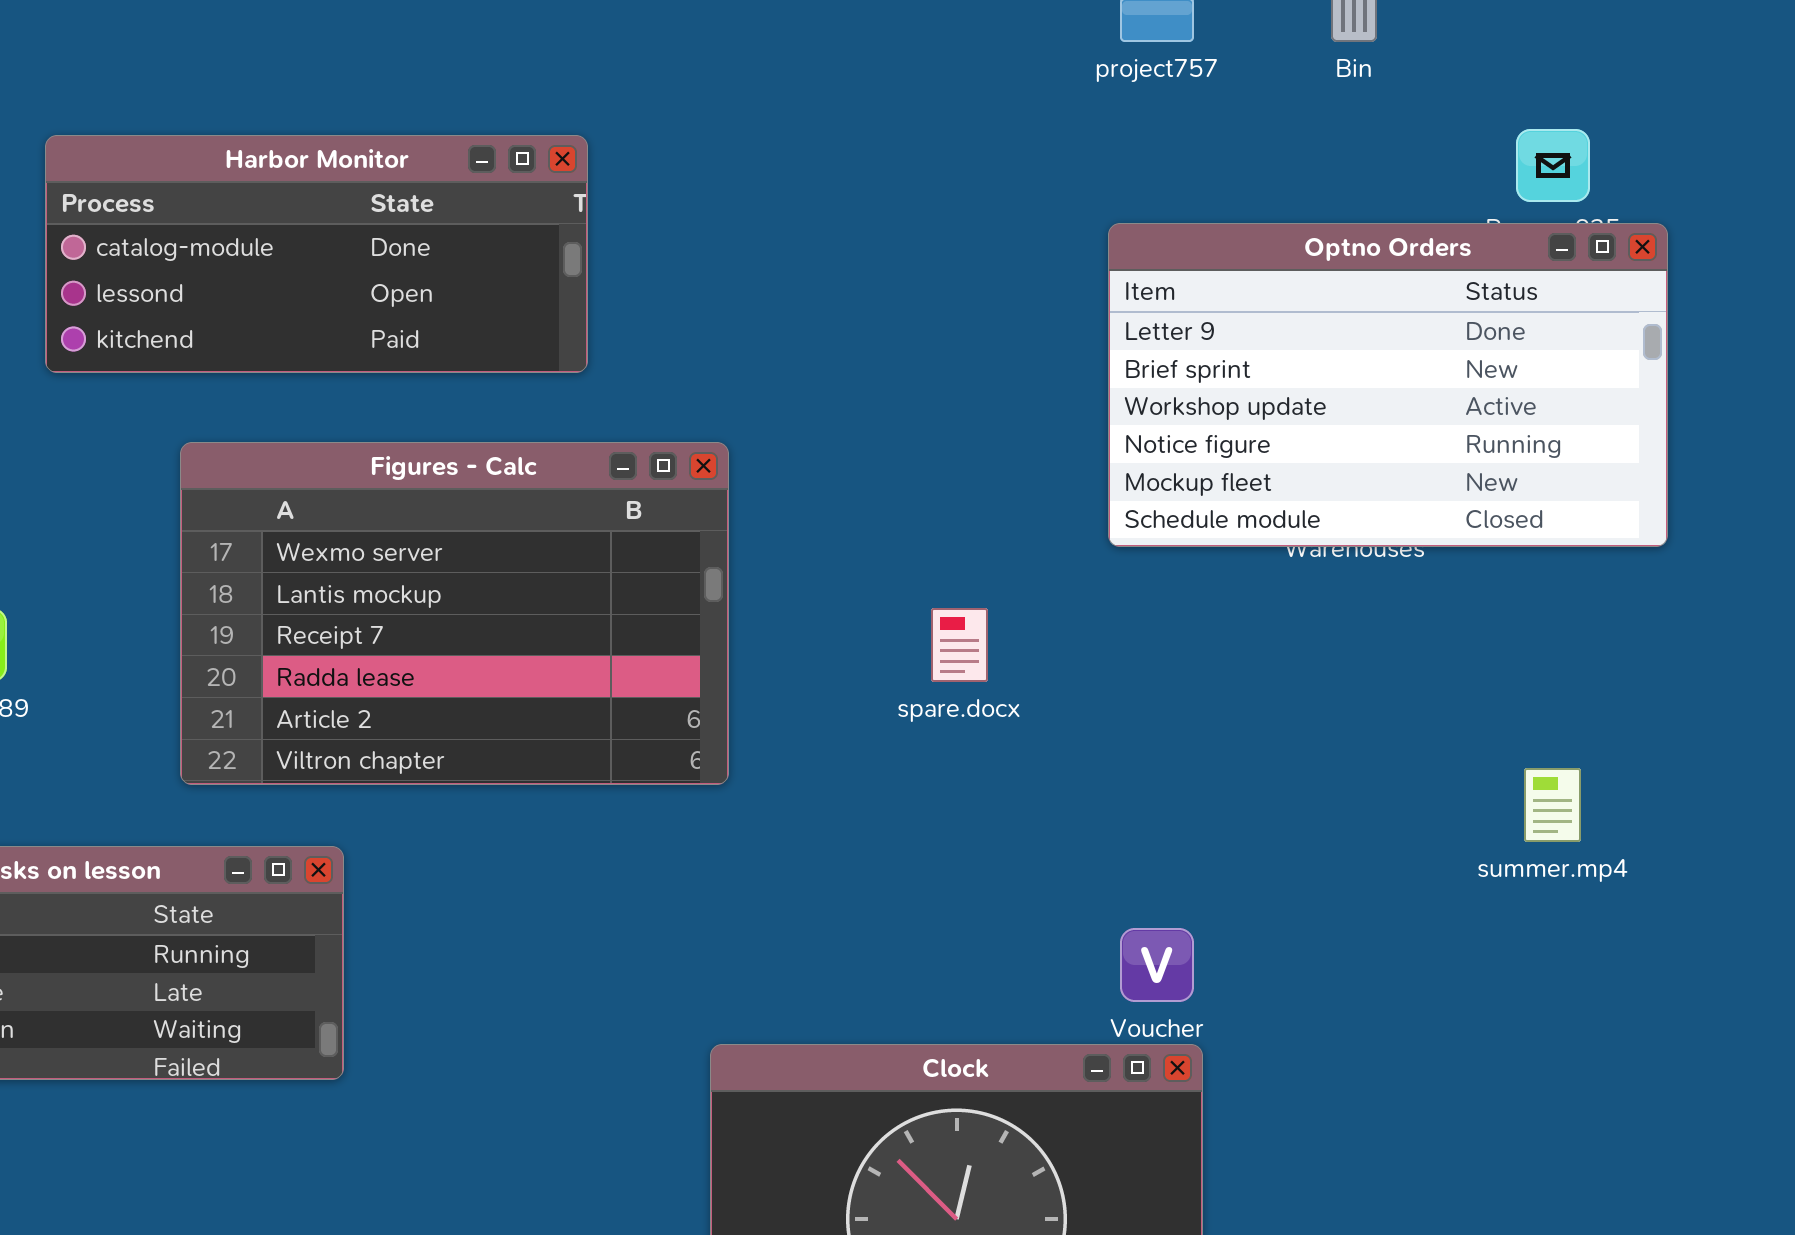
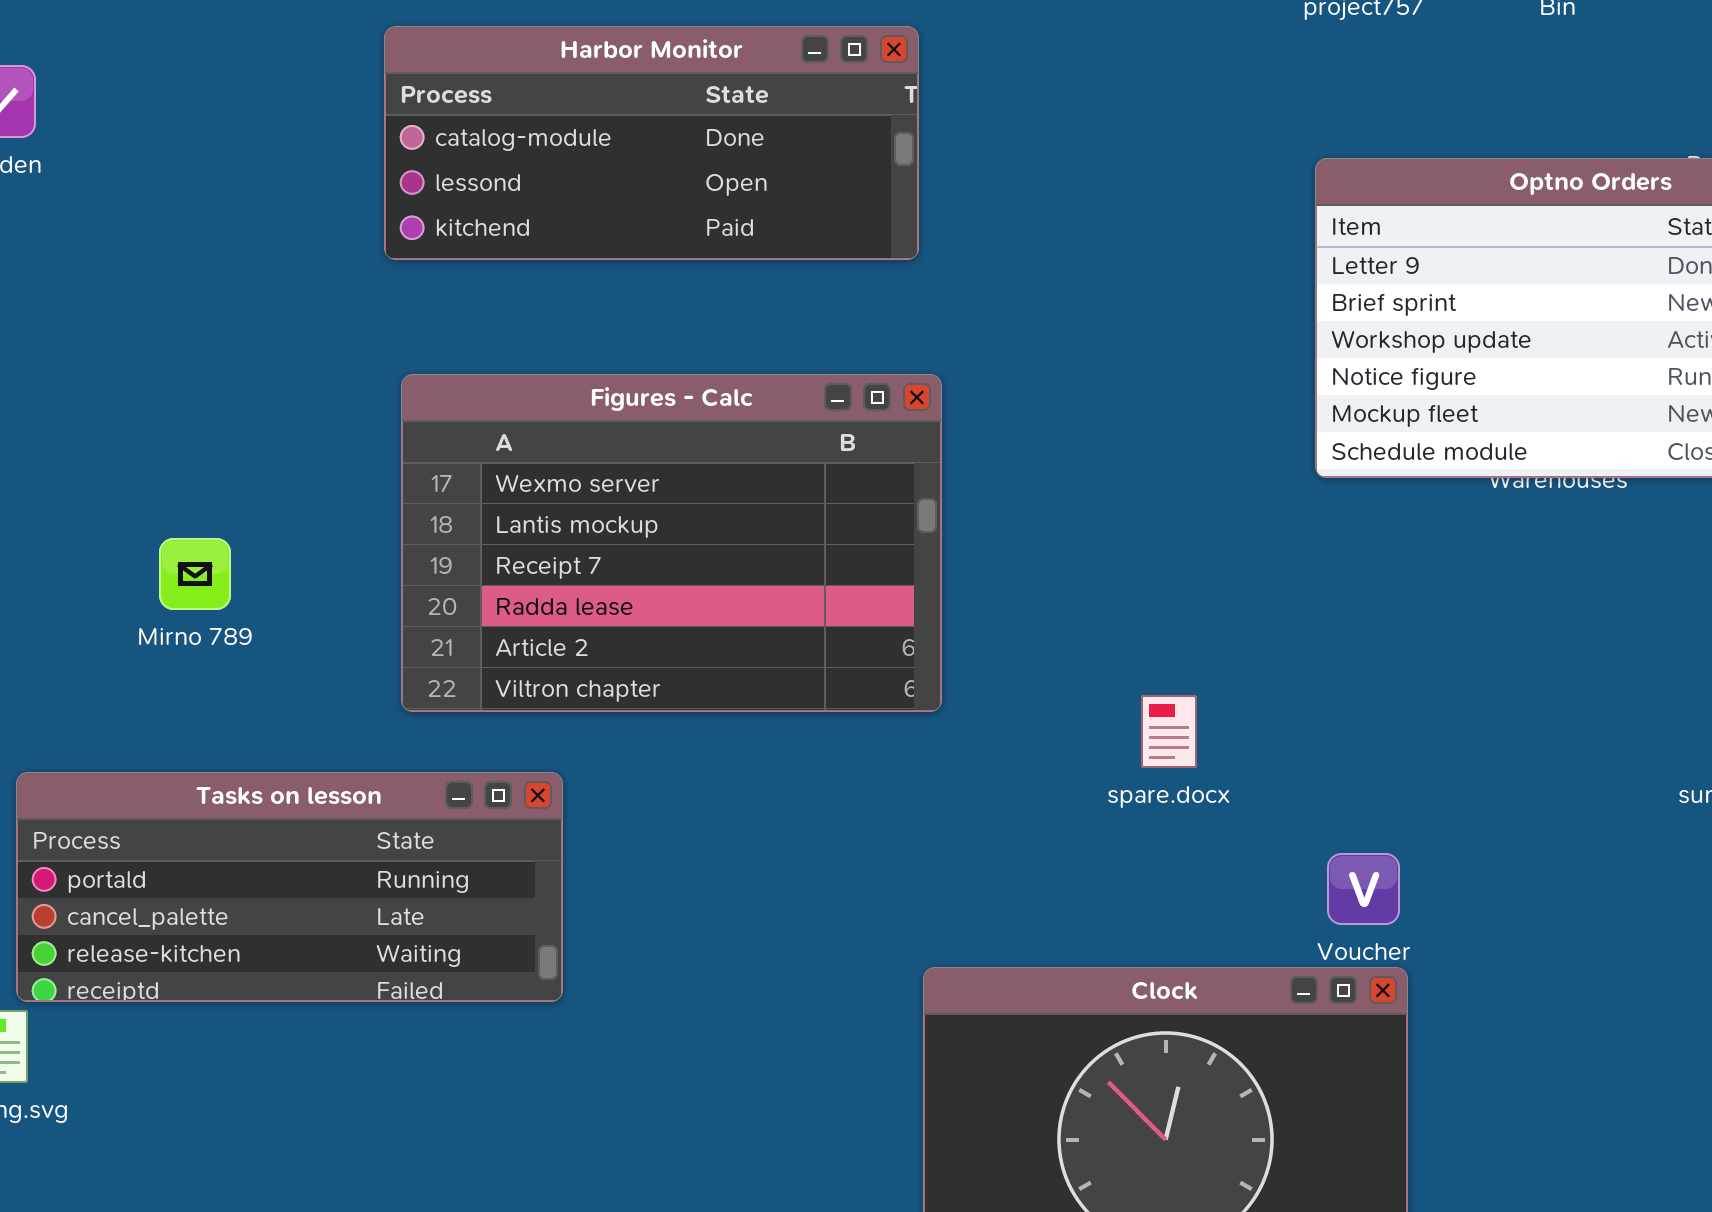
Harbor Monitor: [45,135,588,373] -> [384,26,919,260], moved
spare.docx: [931,608,988,682] -> [1141,695,1197,768], moved

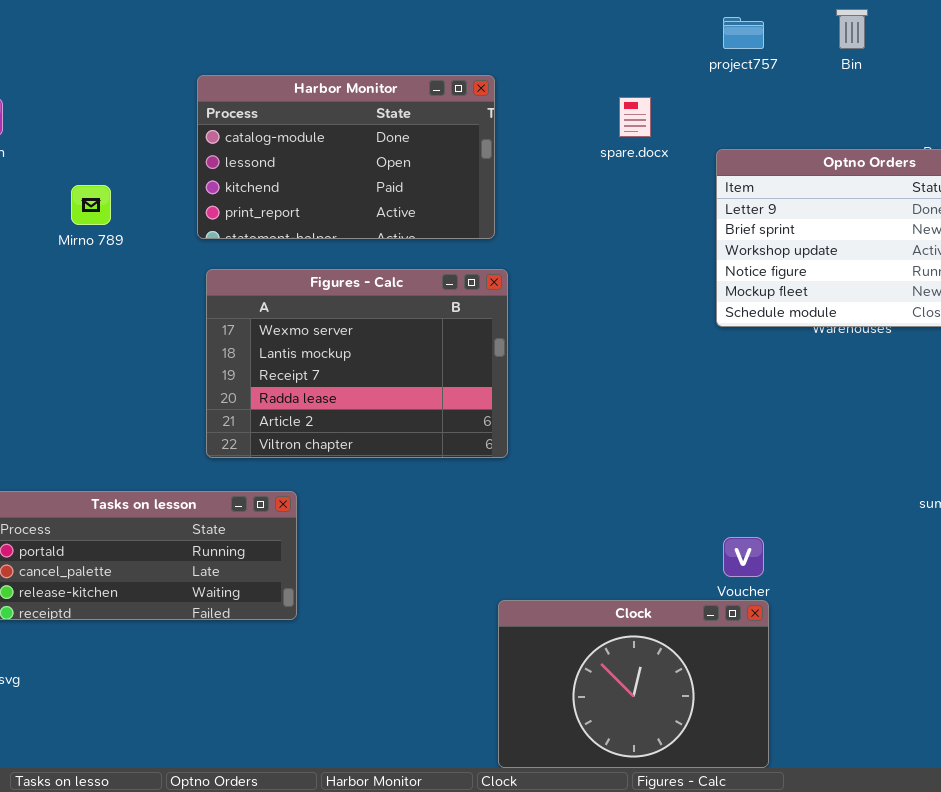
Harbor Monitor: [384,26,919,260] -> [197,75,495,239], resized
Mirno 789: [159,538,231,610] -> [71,185,111,225], moved
spare.docx: [1141,695,1197,768] -> [619,97,651,137], moved

